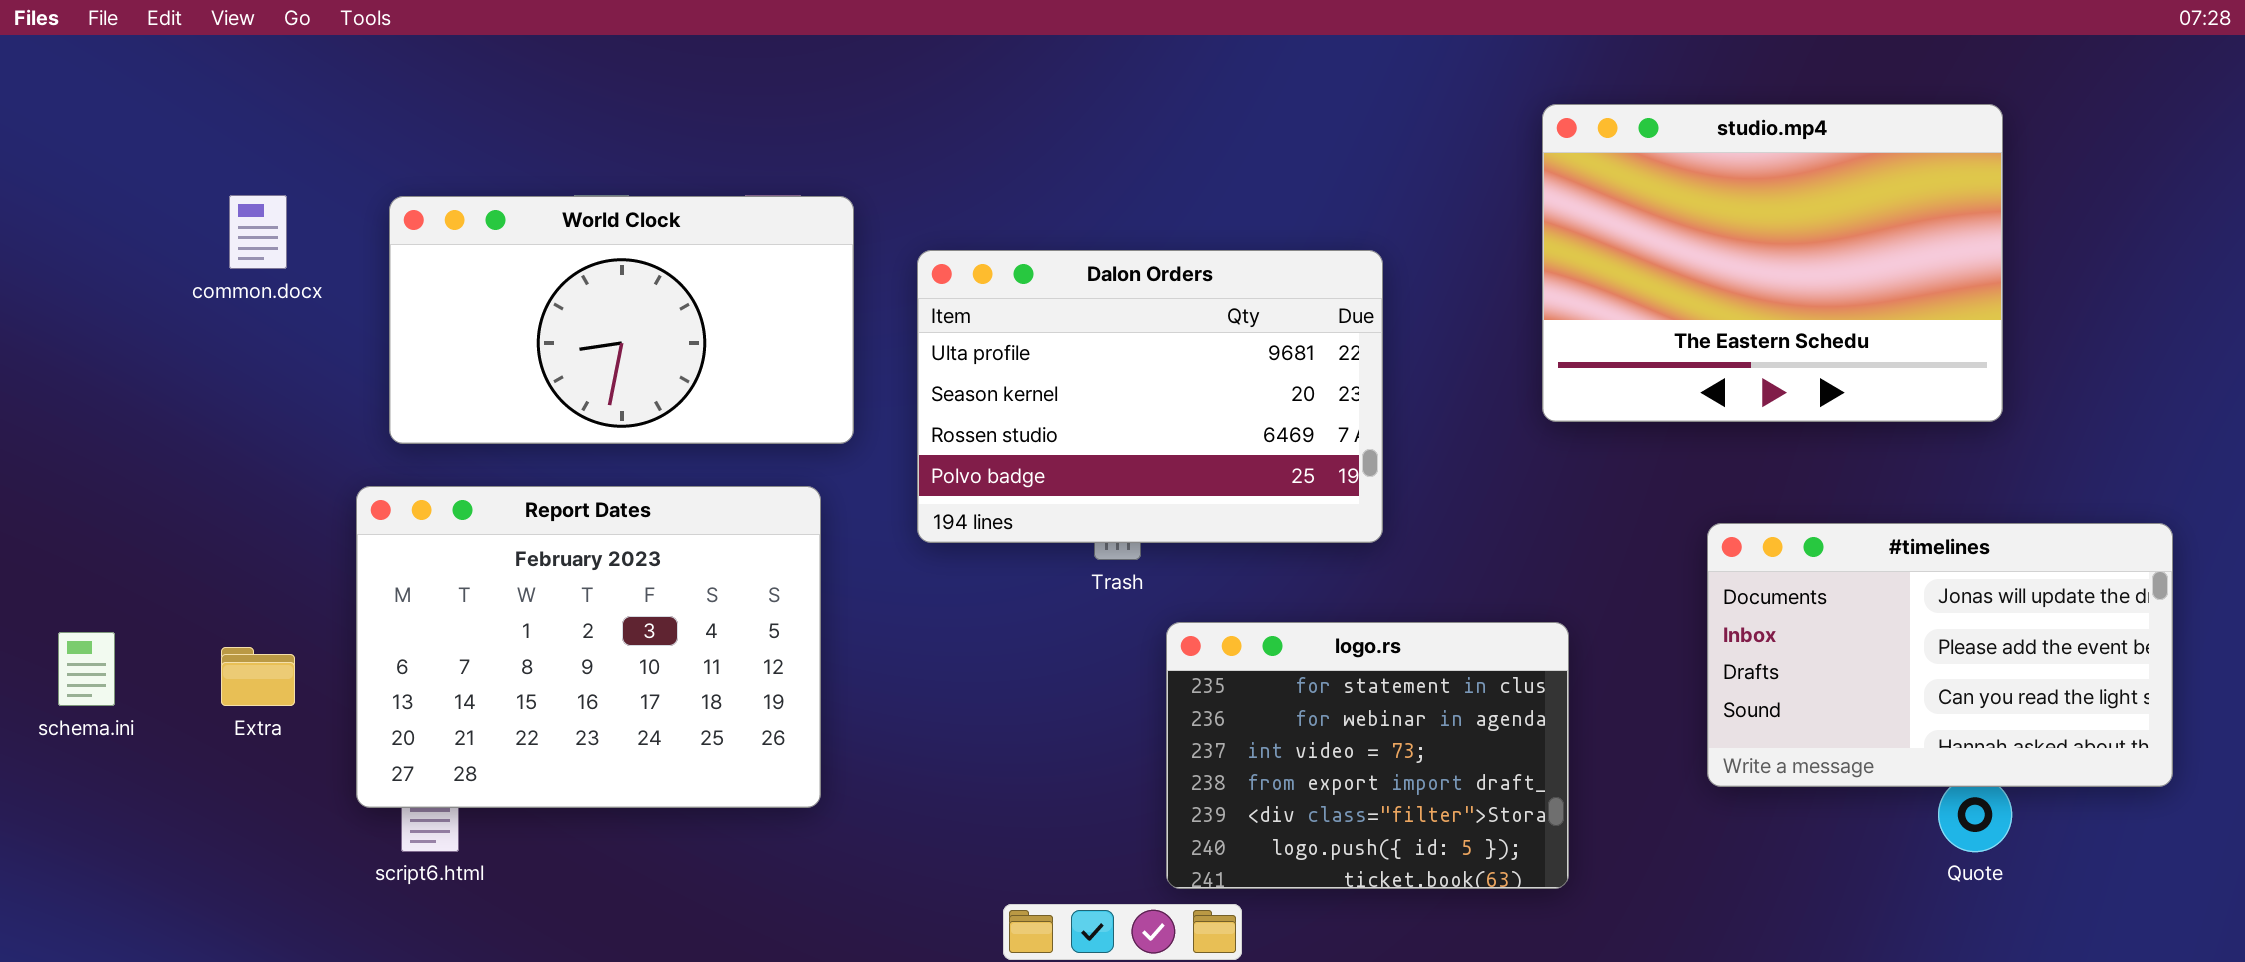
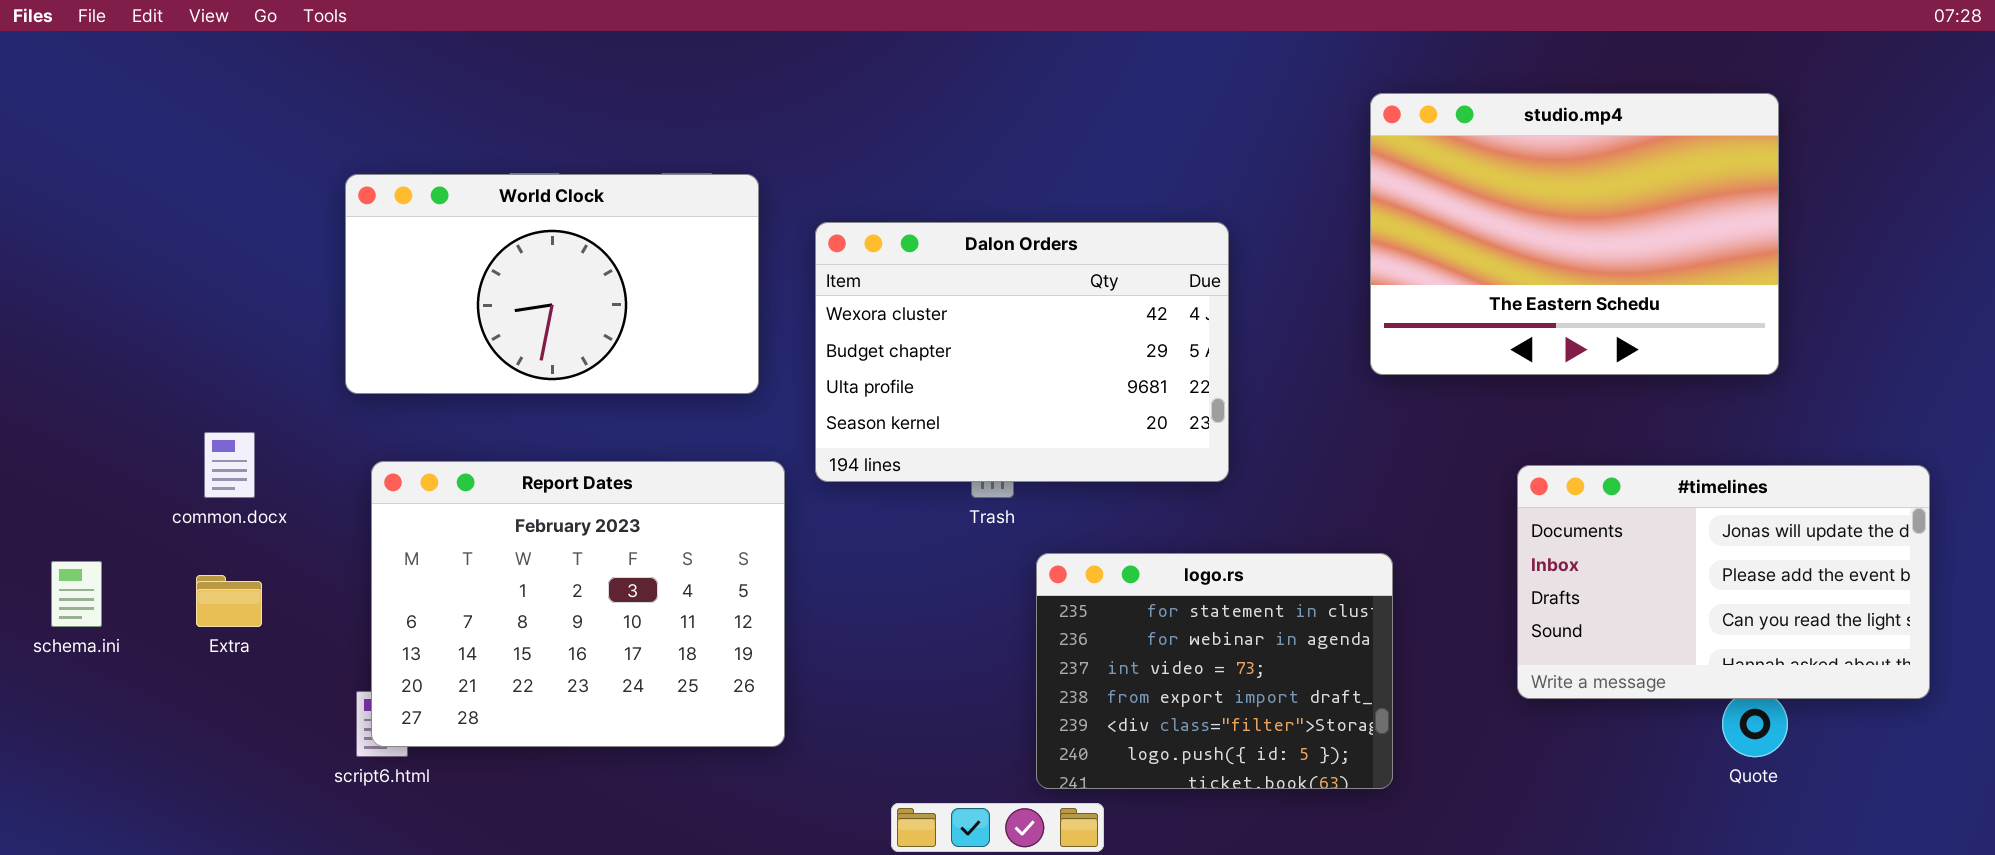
common.docx: [229,195,287,269] -> [204,432,255,498], moved
Dalon Orders: [917,250,1383,543] -> [815,222,1229,482], scrolled up 2 rows
Report Dates: [356,486,821,808] -> [371,461,785,747], moved

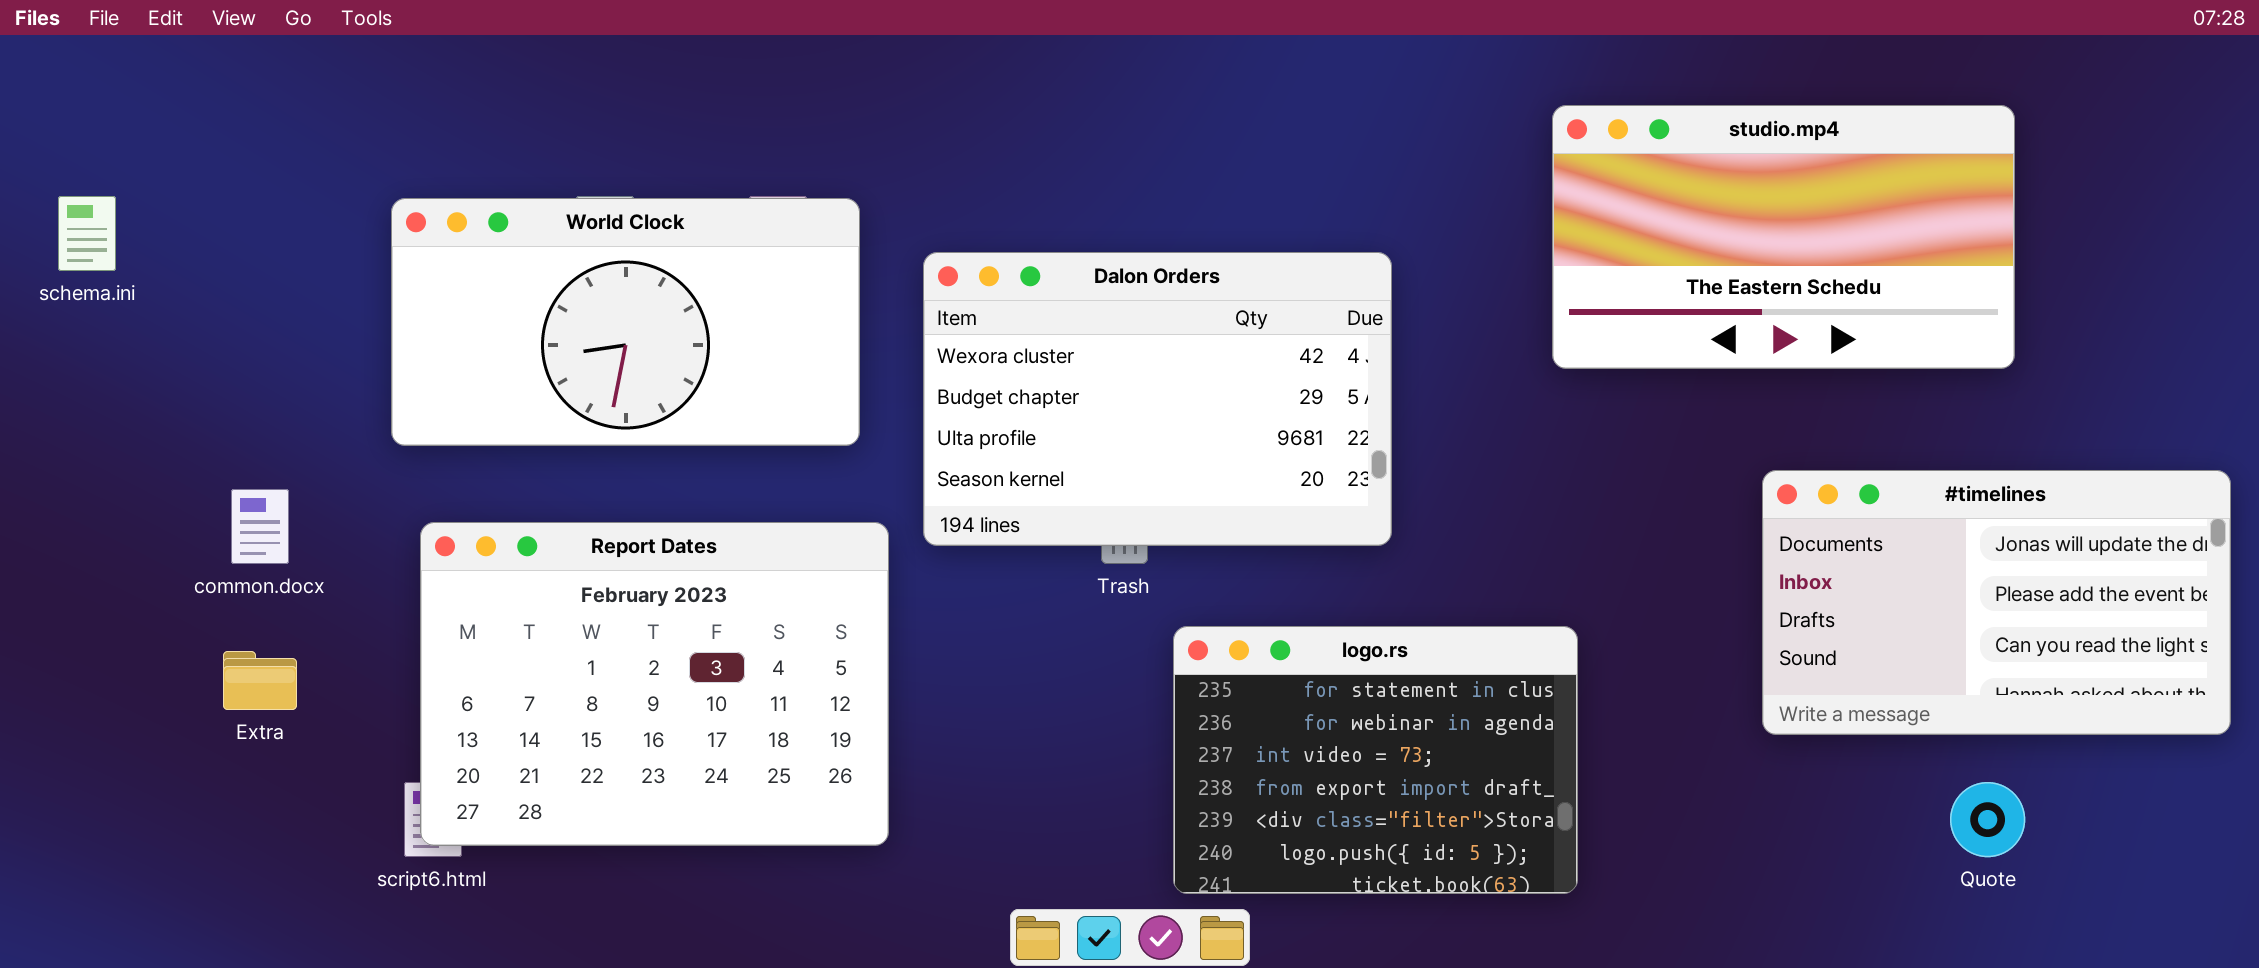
studio.mp4: [1370,93,1779,375] -> [1552,105,2015,369], resized
#timelines: [1517,465,1930,699] -> [1762,470,2231,735], moved
schema.ini: [51,561,102,627] -> [58,196,116,271], moved

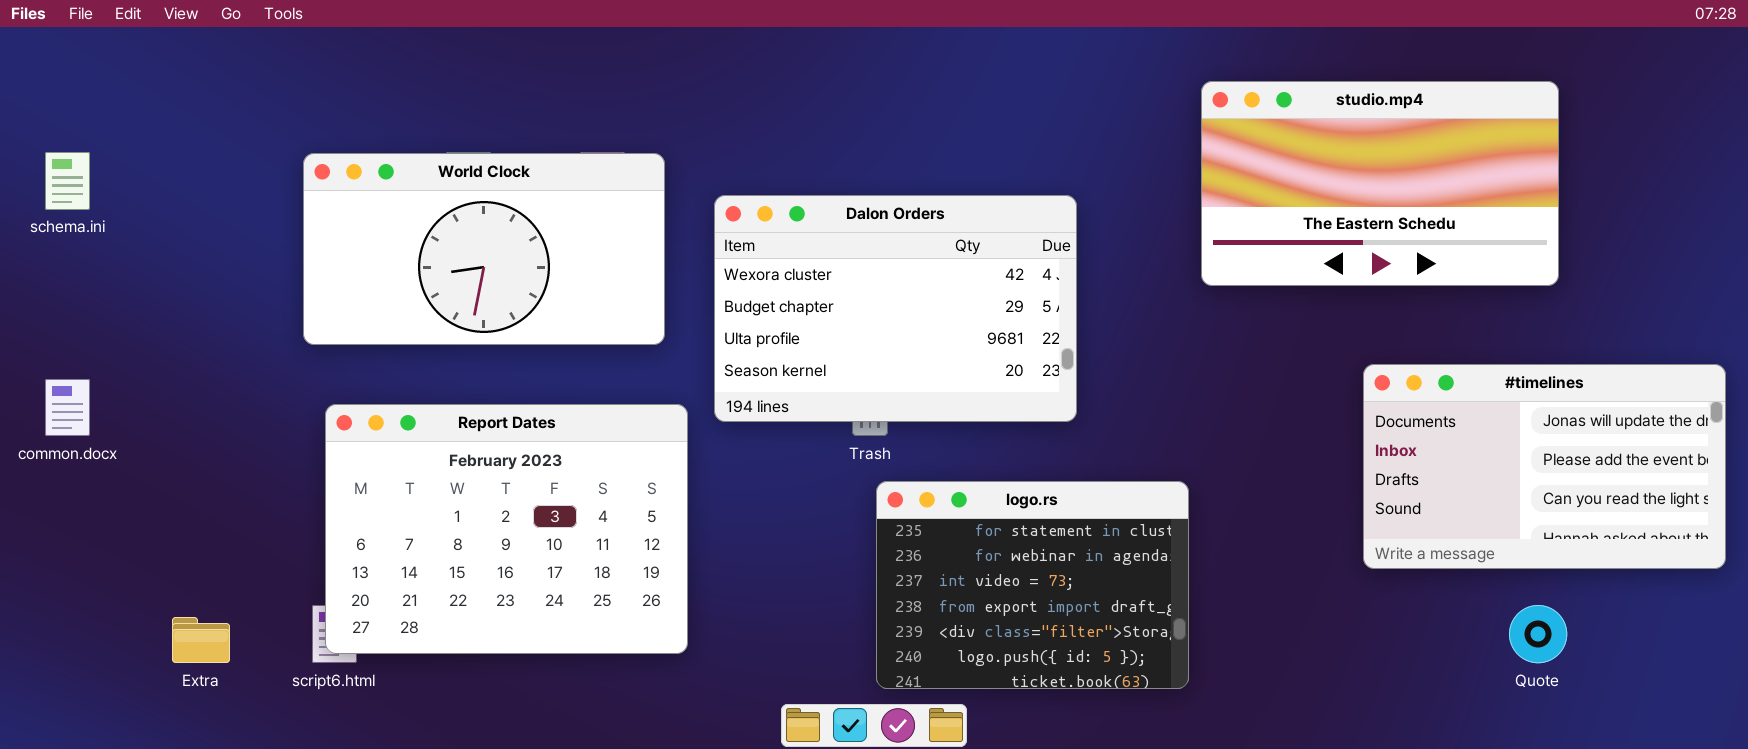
common.docx: [231,489,289,564] -> [45,379,90,436], moved
logo.rs: [1173,626,1578,894] -> [876,481,1189,689], moved
Extra: [223,651,297,710] -> [172,617,230,663], moved

